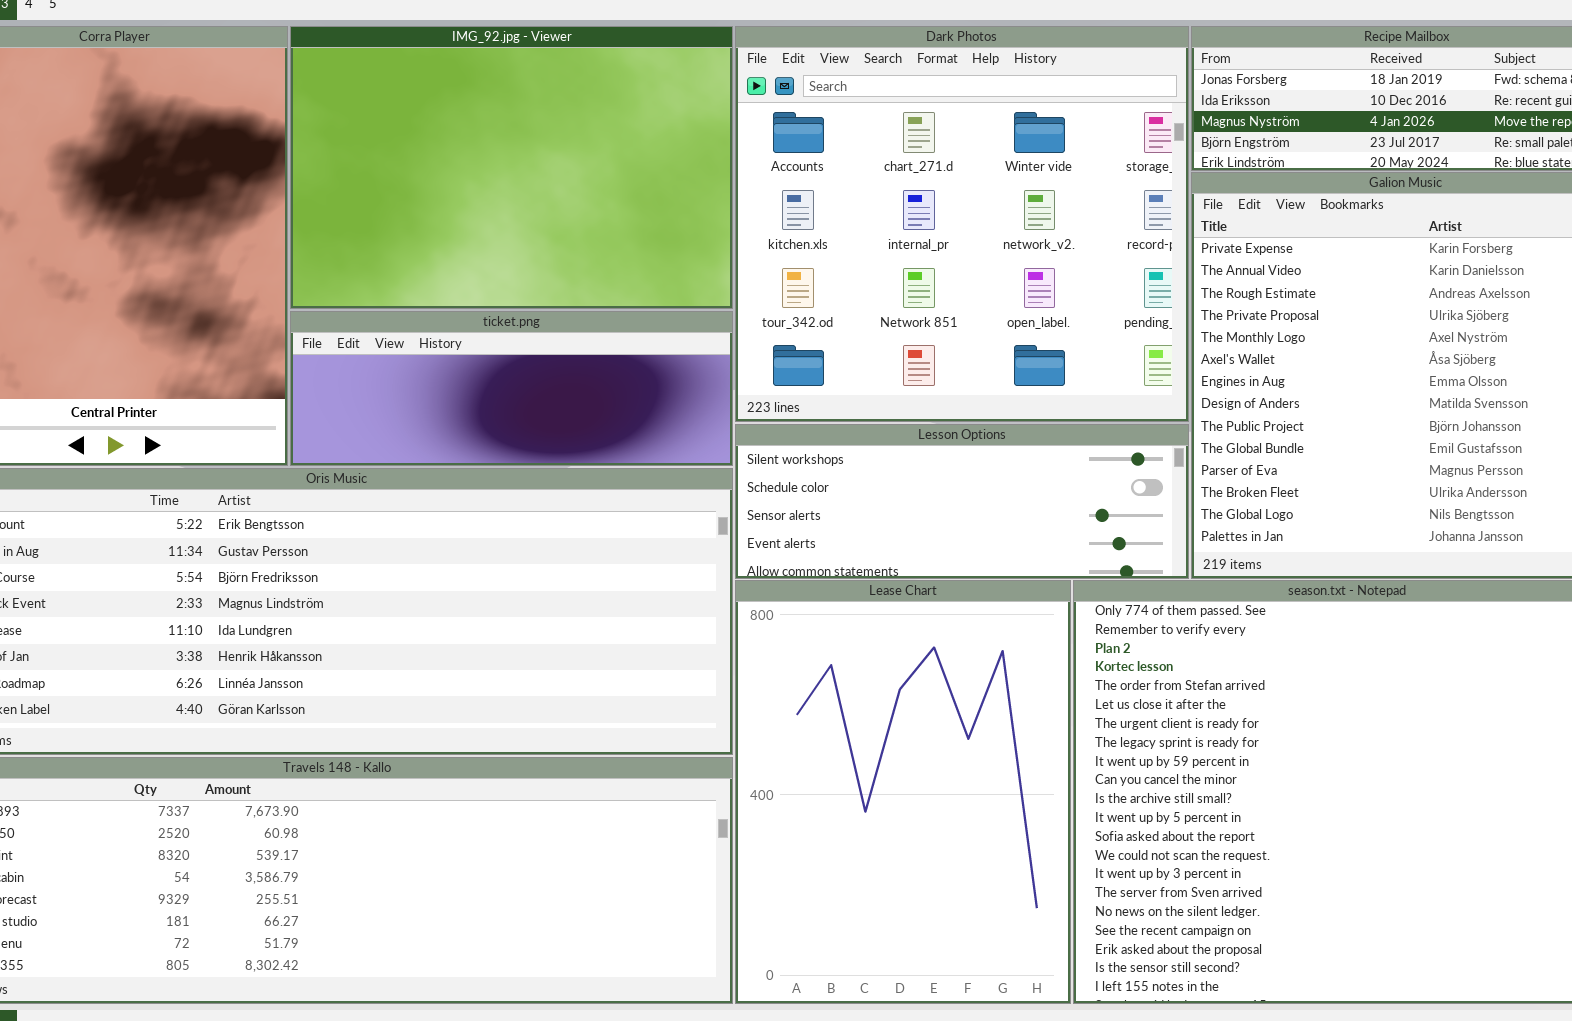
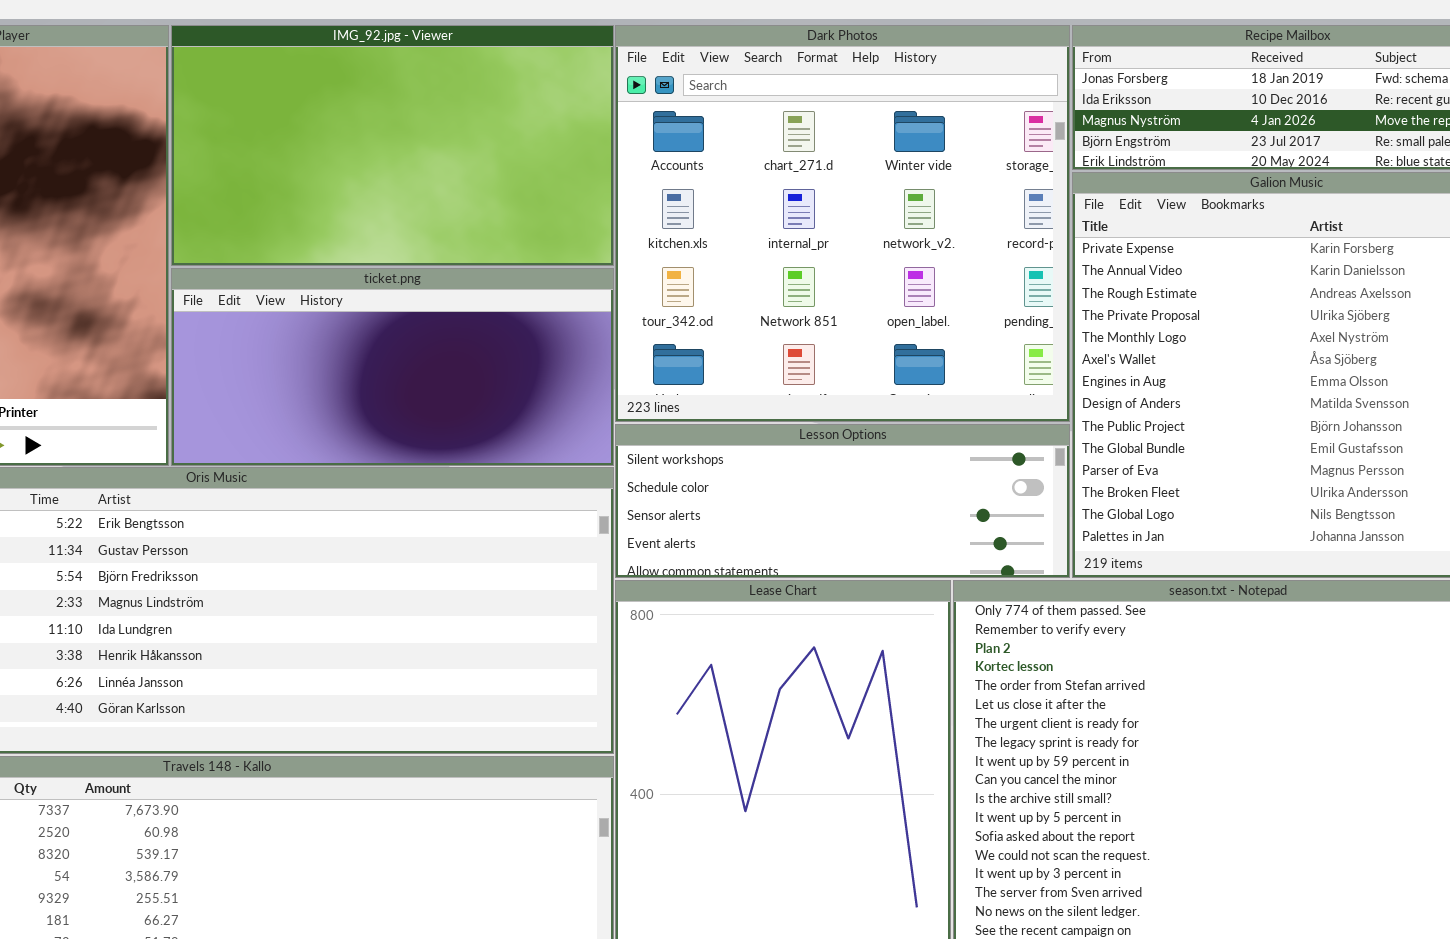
IMG_92.jpg - Viewer: [290,26,733,309] -> [171,25,614,266], resized
ticket.png: [290,311,733,466] -> [171,268,614,466], resized

